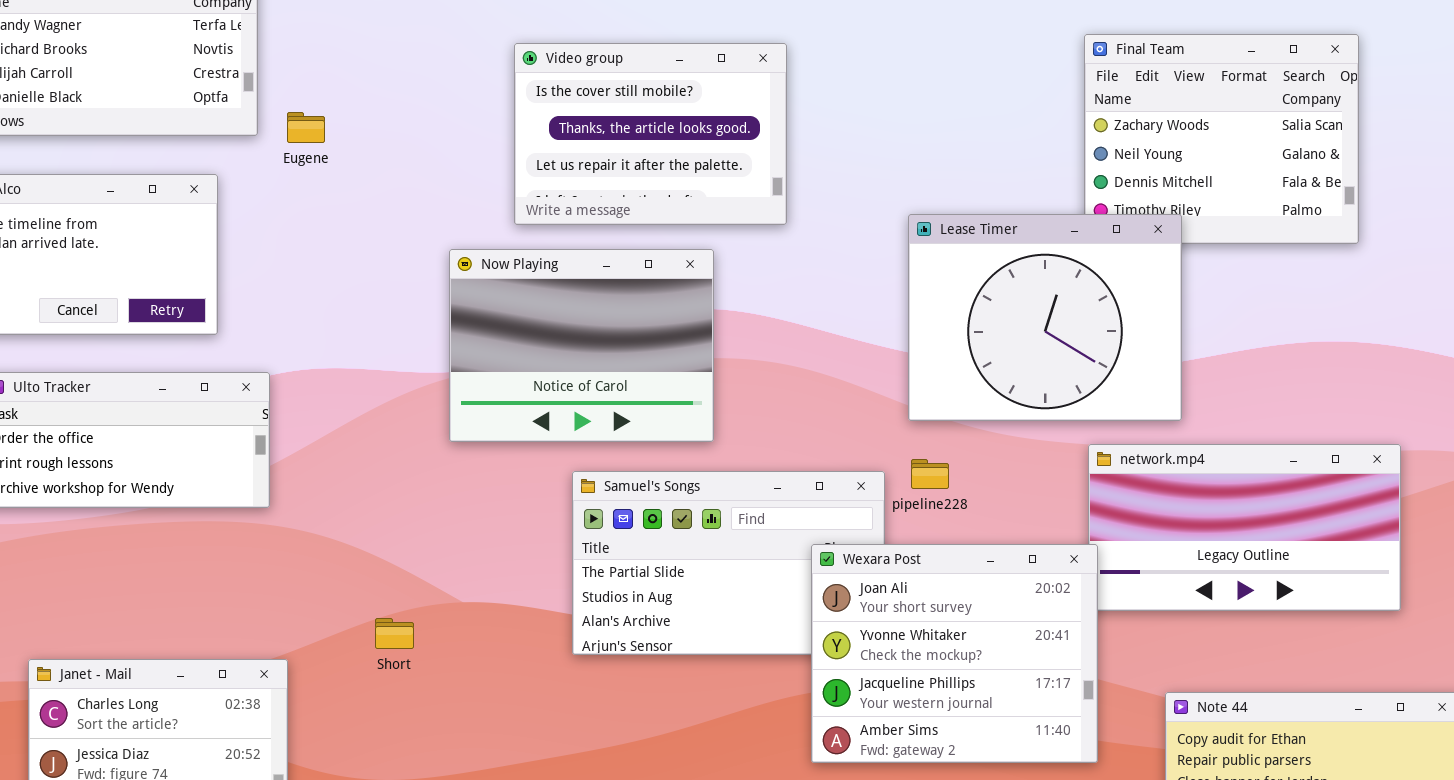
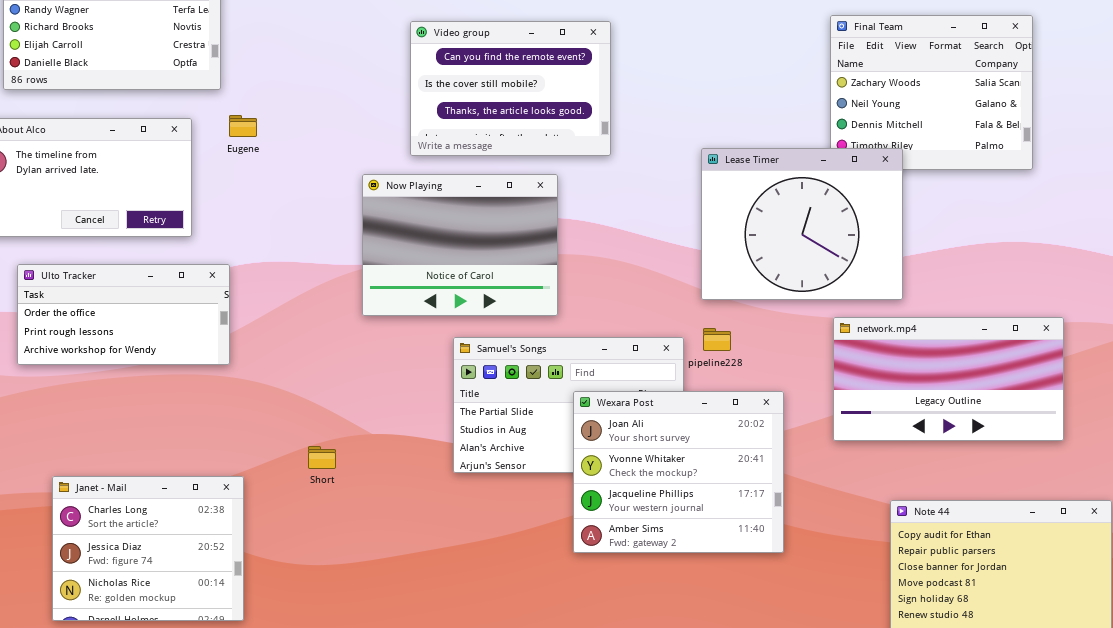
Video group: [514,43,787,225] -> [410,21,611,156], scrolled up 1 row
Eugene: [287,112,325,143] -> [229,115,257,137], moved
Wexara Post: [811,544,1098,763] -> [573,391,784,553], moved

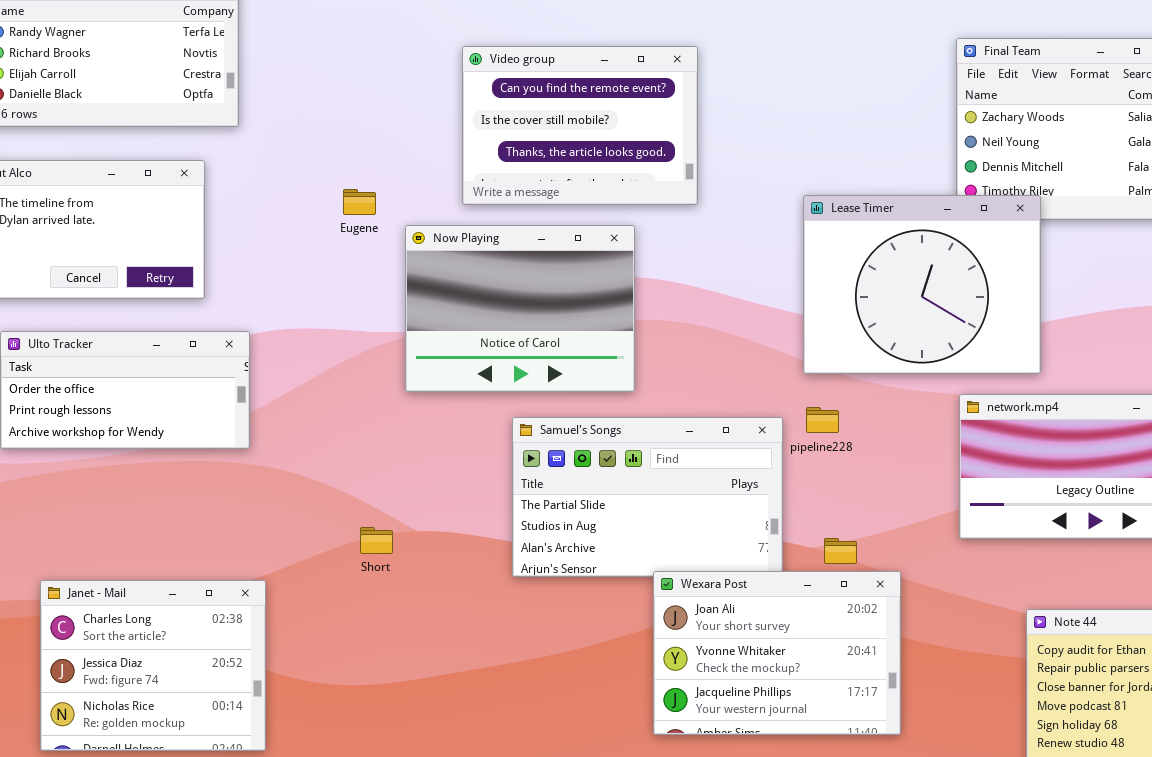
Eugene: [229,115,257,137] -> [343,189,376,215], moved
Wexara Post: [573,391,784,553] -> [653,571,901,735], moved, resized
Short: [308,446,336,469] -> [360,527,393,554], moved

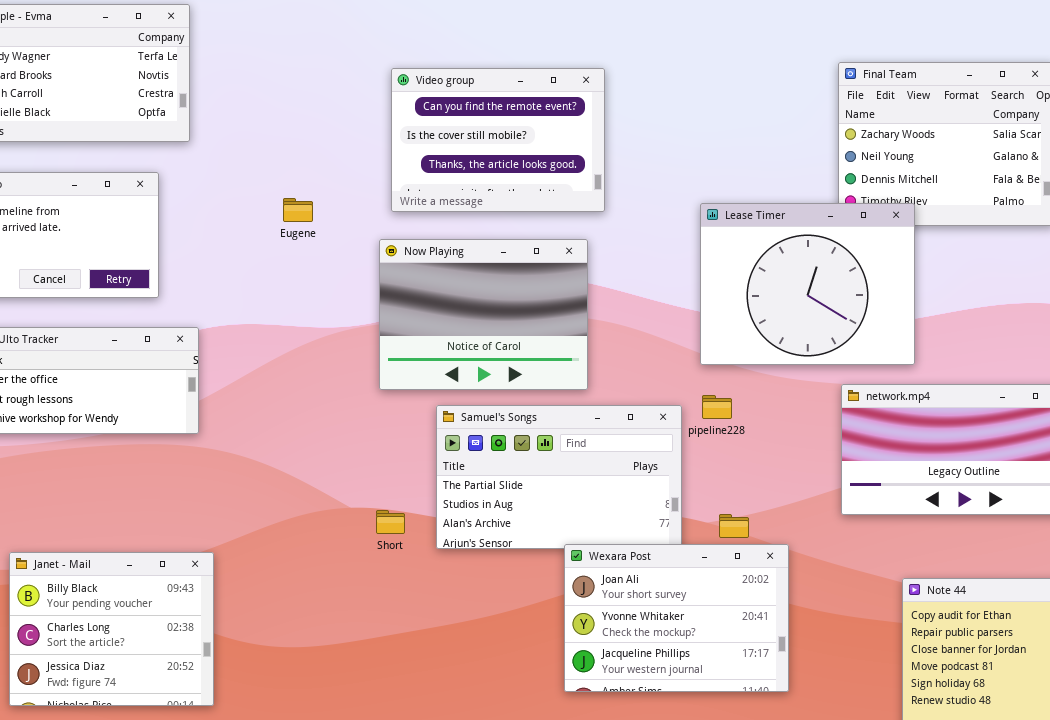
Now Playing: [405,225,635,392] -> [379,239,588,390], moved
Short: [360,527,393,554] -> [376,510,405,534], moved
Janet - Mail: [40,580,266,751] -> [9,552,214,706], scrolled up 1 row

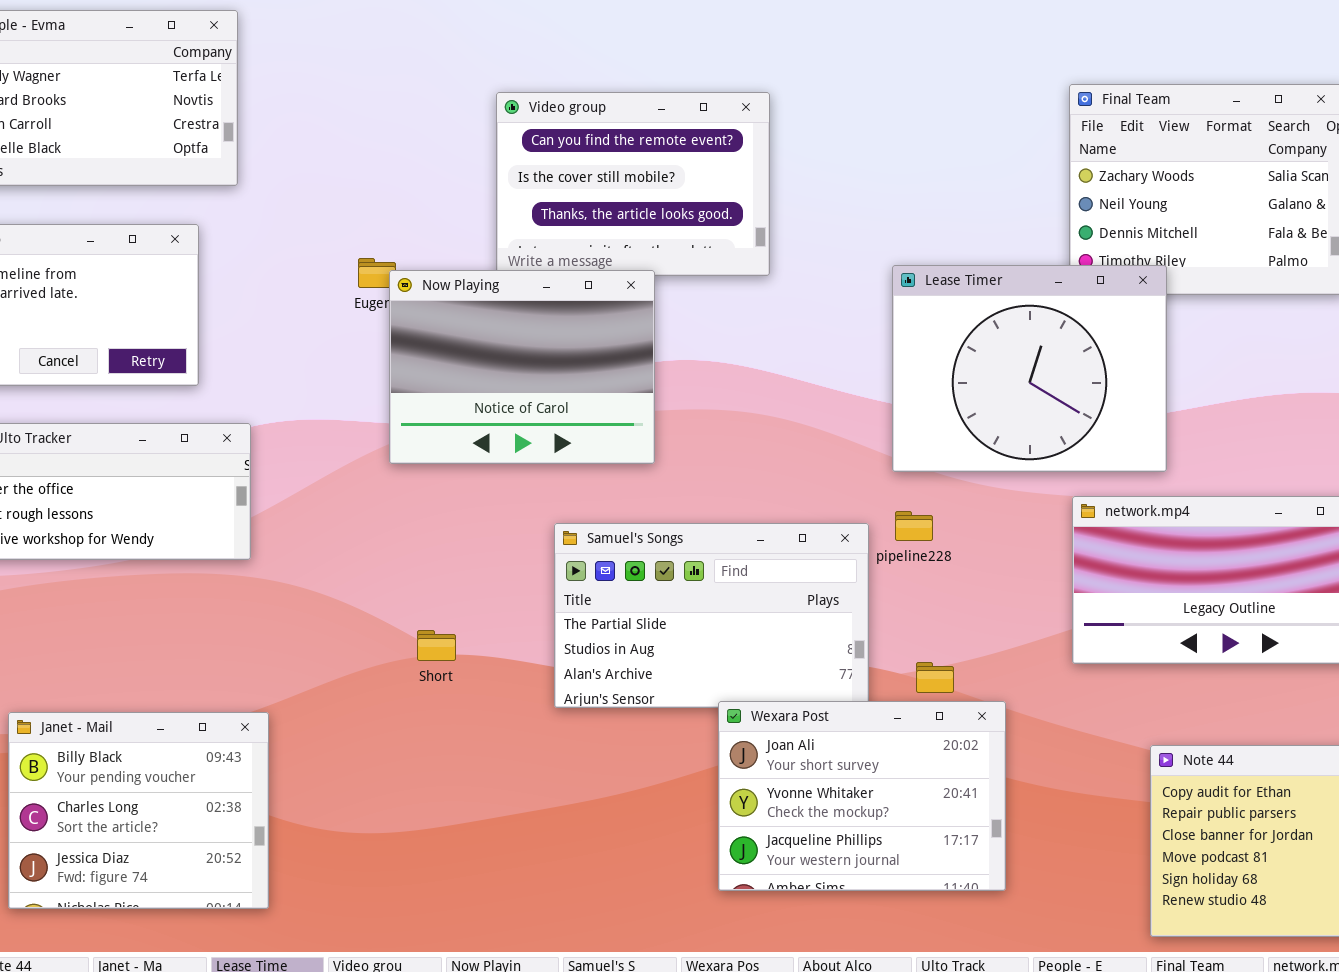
Now Playing: [379,239,588,390] -> [389,270,655,464], moved
Short: [376,510,405,534] -> [417,630,456,661], moved

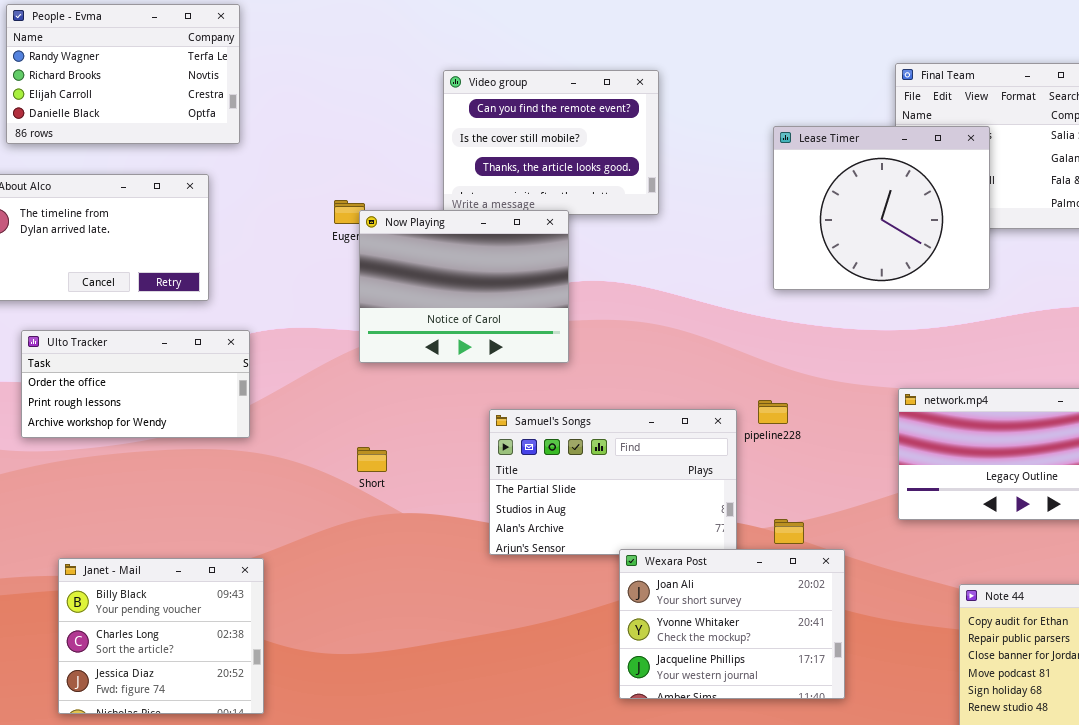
Lease Timer: [892,265,1167,472] -> [773,126,990,290], moved
Short: [417,630,456,661] -> [357,447,387,472], moved

